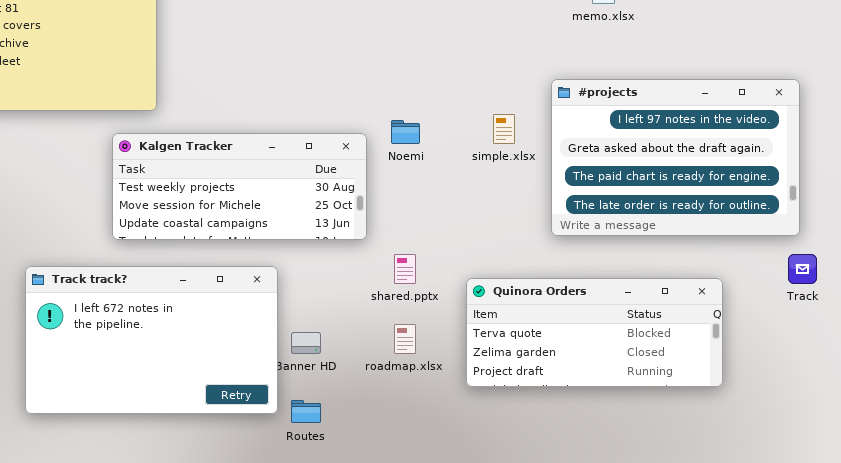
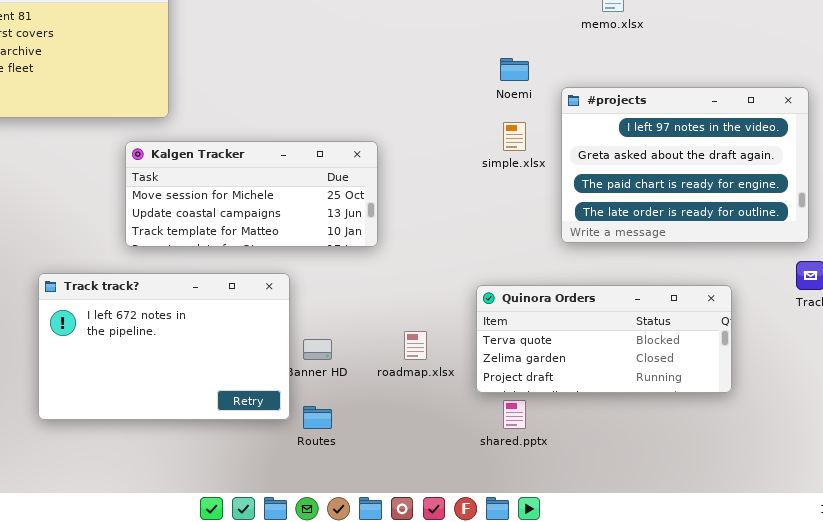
Noemi: [391,120,420,144] -> [500,58,529,81], moved
Kalgen Tracker: [112,133,367,240] -> [125,141,378,247], scrolled down 1 row
shared.pptx: [394,254,416,284] -> [503,400,526,429], moved

